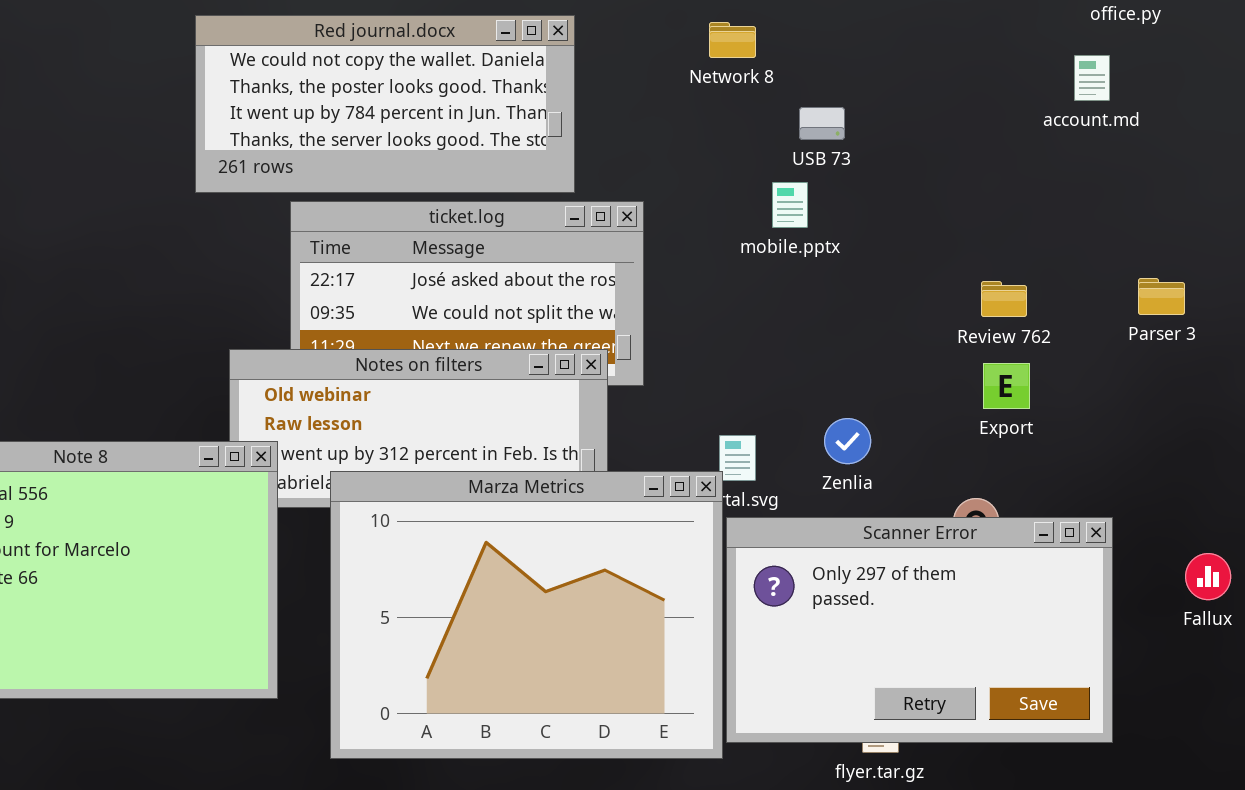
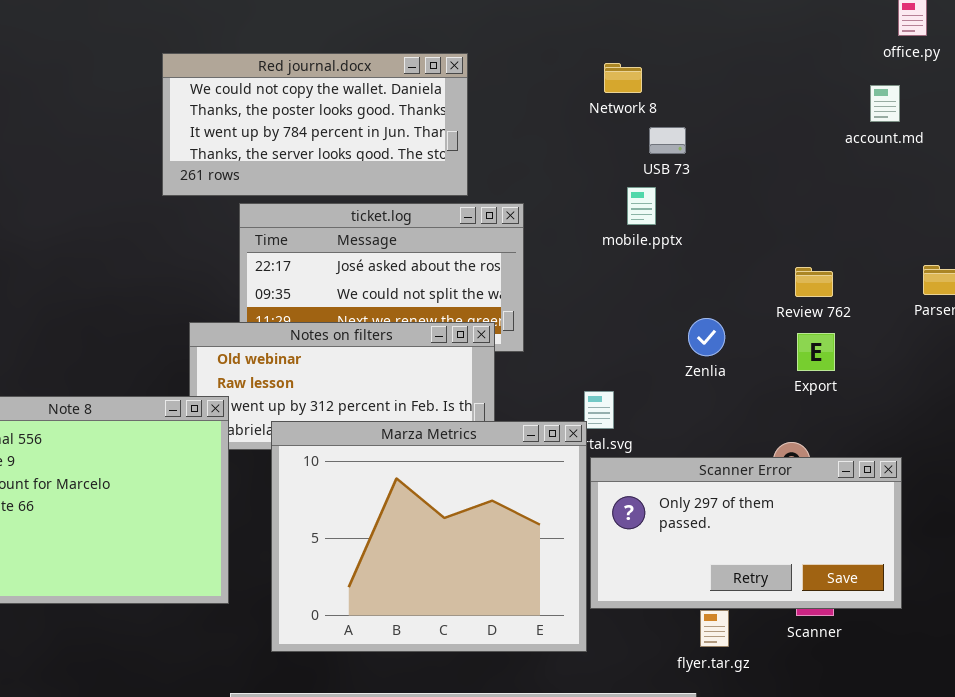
Network 8: [709,22,756,58] -> [604,63,642,93], moved
Zenlia: [824,418,871,464] -> [688,318,725,356], moved
Scanner Error: [726,517,1113,743] -> [590,457,902,609], resized

